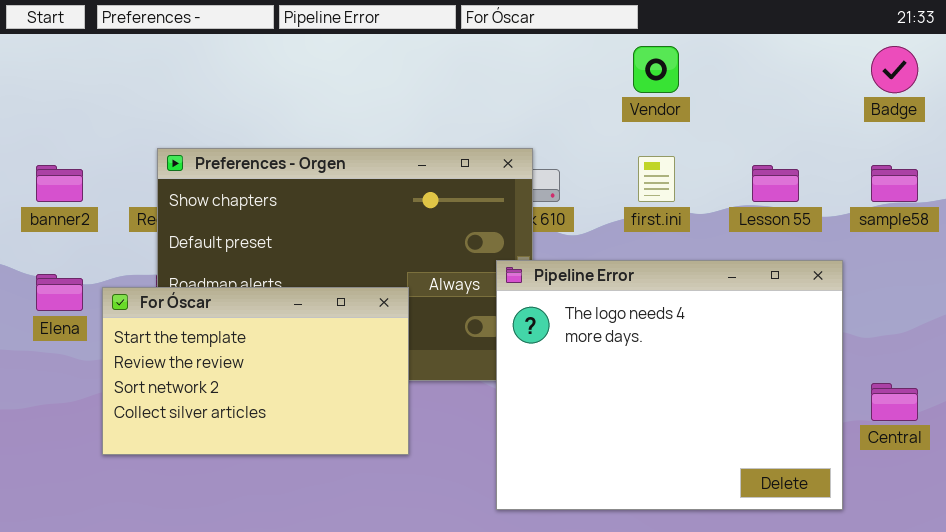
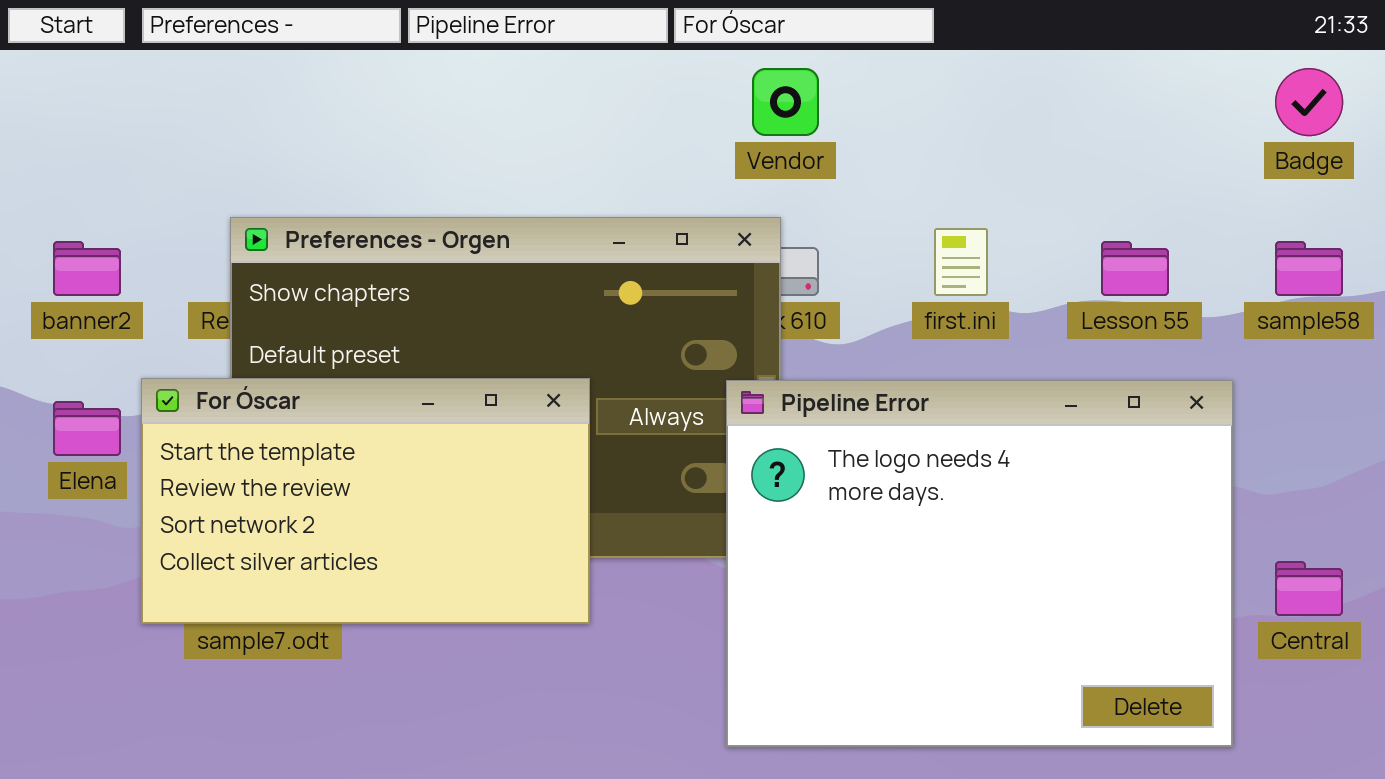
Vendor: [633,46,679,93] -> [752,68,819,136], moved
For Óscar: [102,287,409,455] -> [141,378,590,624], moved

